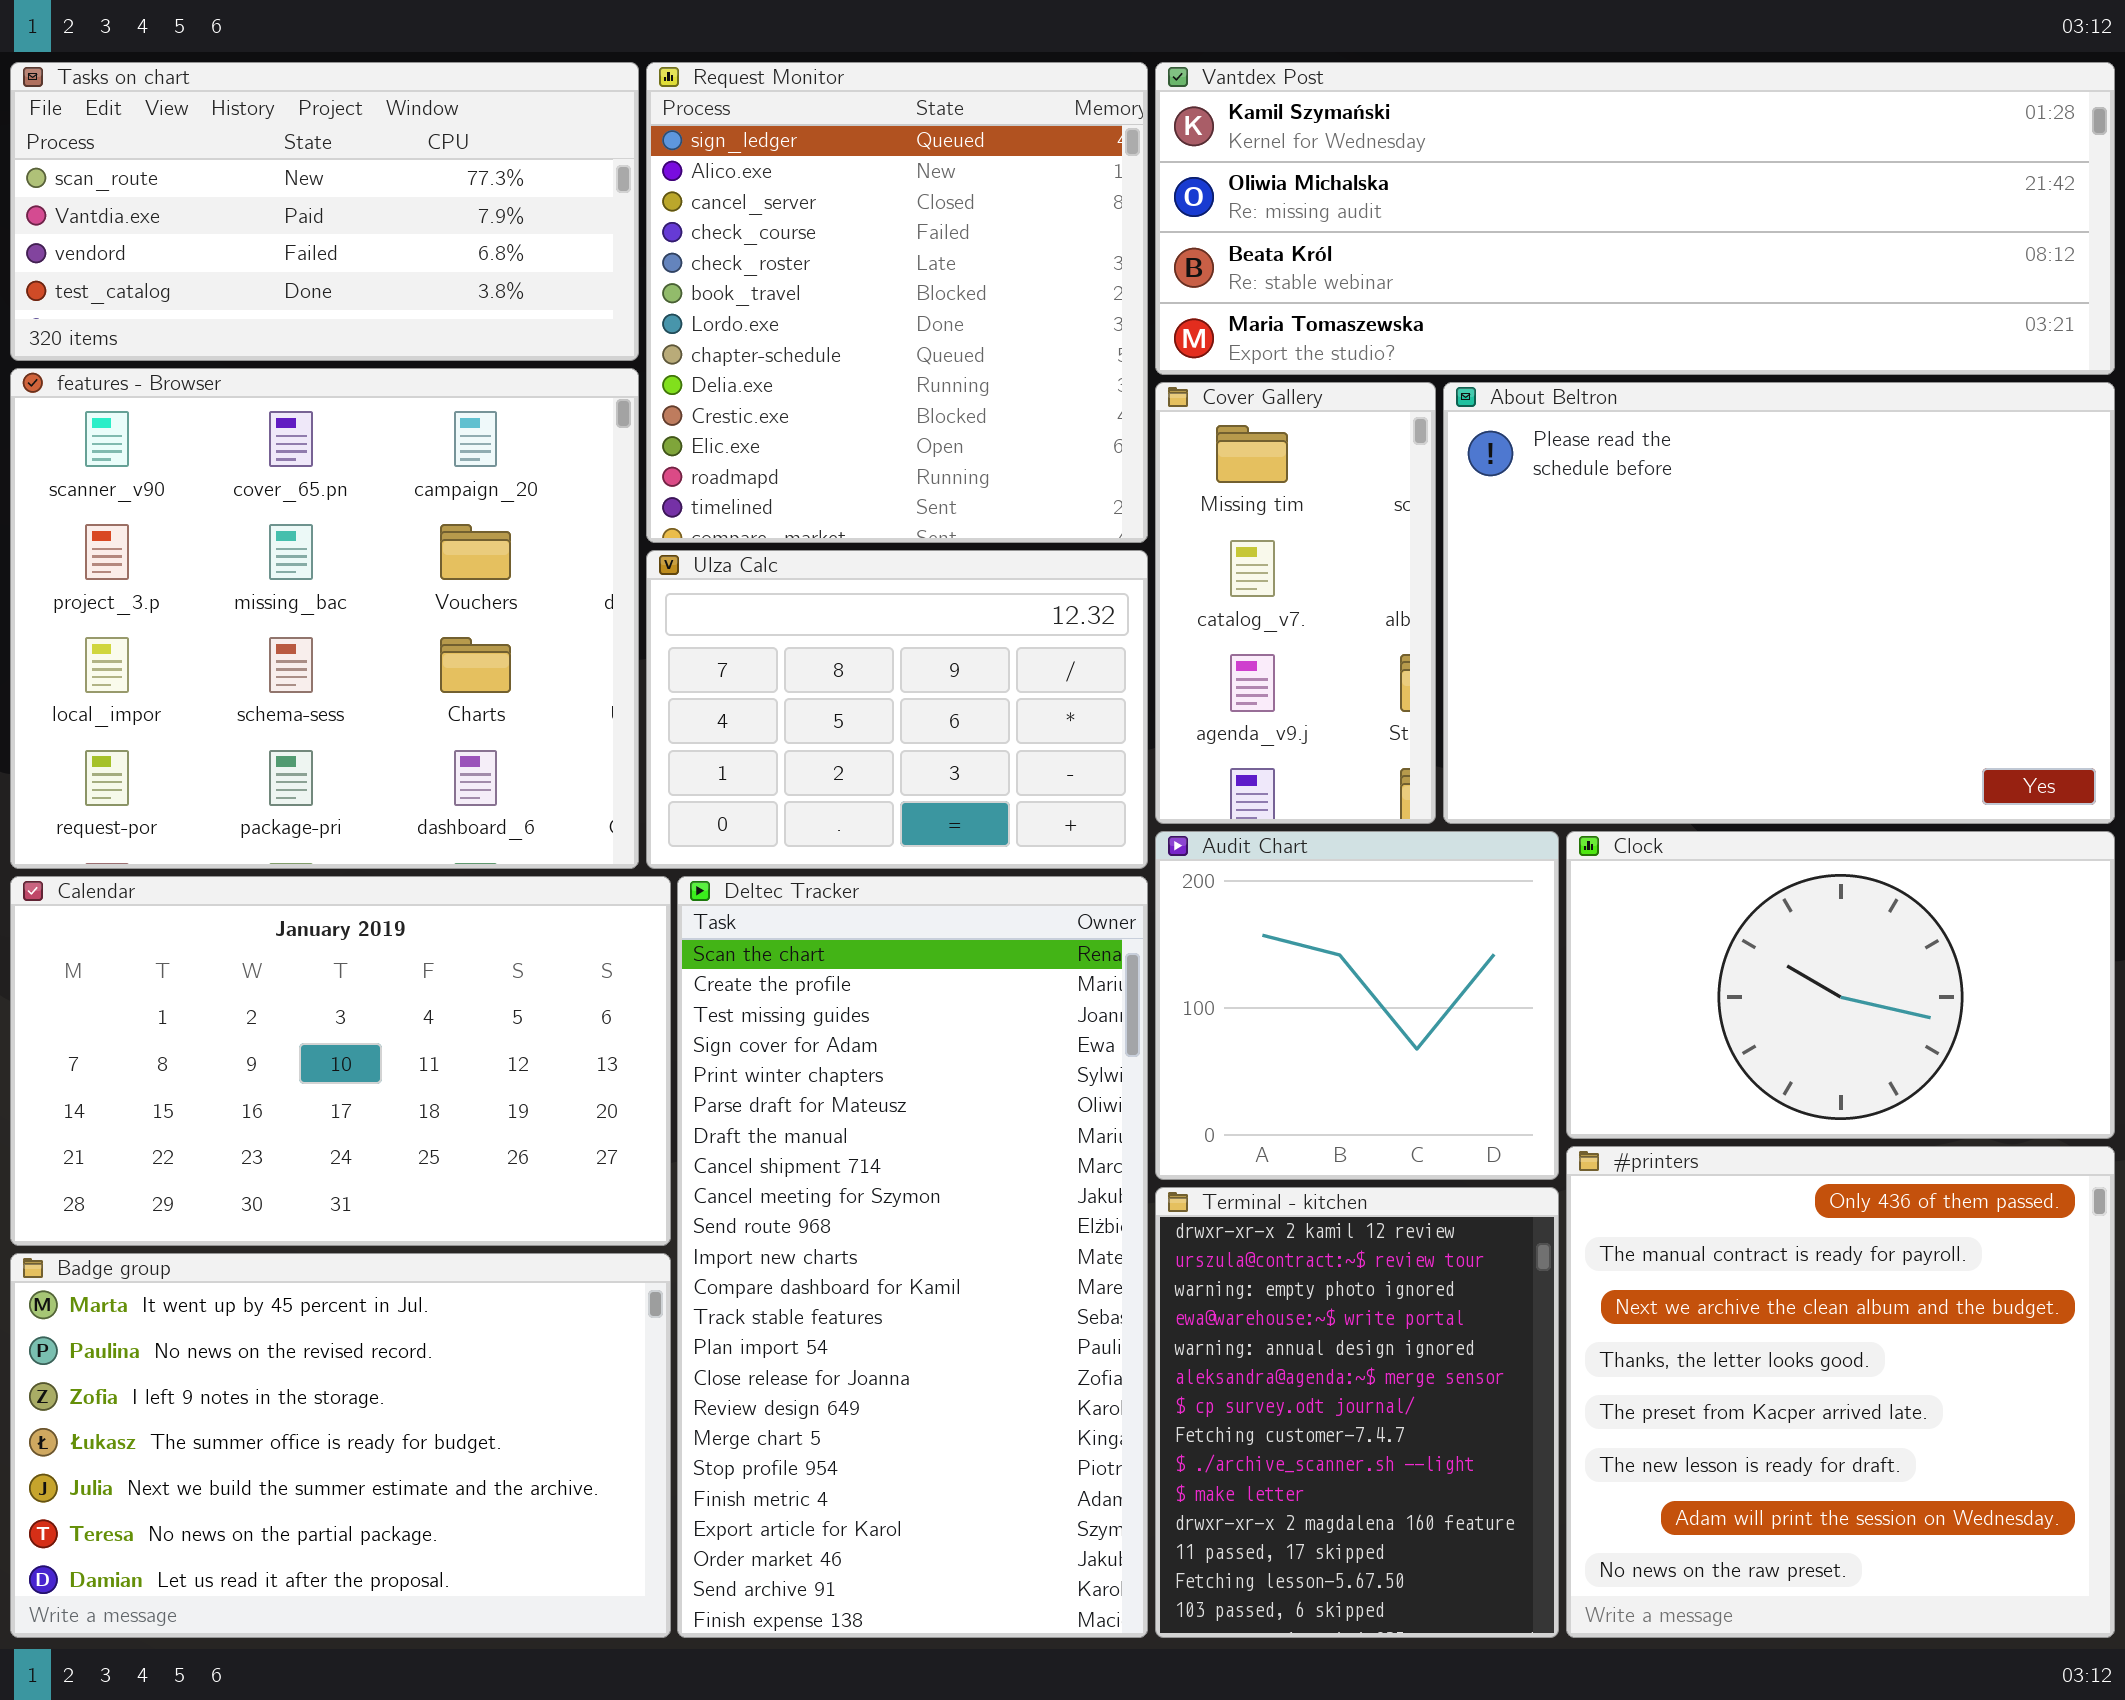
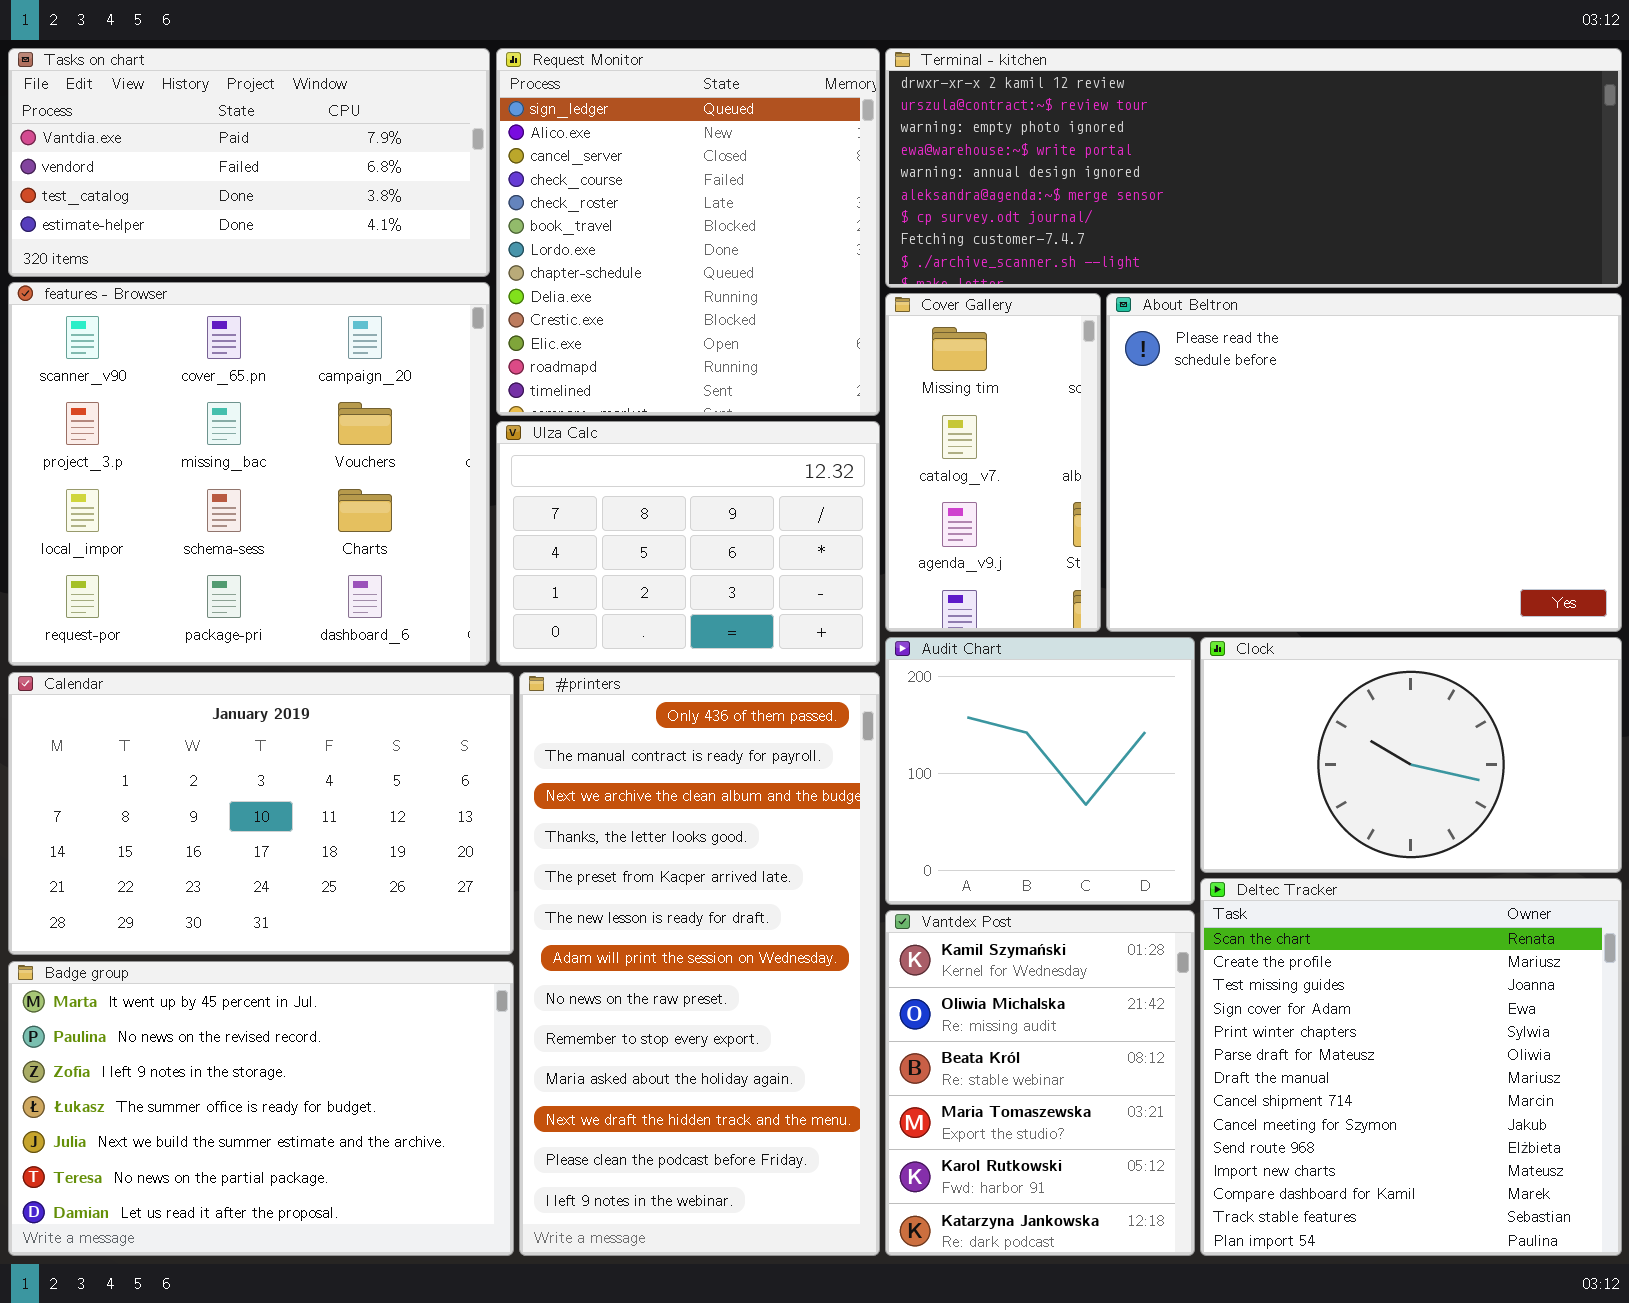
Tasks on chart: [10,62,639,361] -> [8,48,490,277], scrolled down 1 row
Vantdex Post: [1155,62,2115,375] -> [885,910,1195,1256], moved, resized
Deltec Tracker: [677,876,1148,1638] -> [1200,878,1622,1256], moved, resized
#printers: [1566,1146,2115,1638] -> [519,672,880,1256], moved, resized
Terminal - kitchen: [1155,1187,1559,1638] -> [885,48,1622,288], moved, resized

